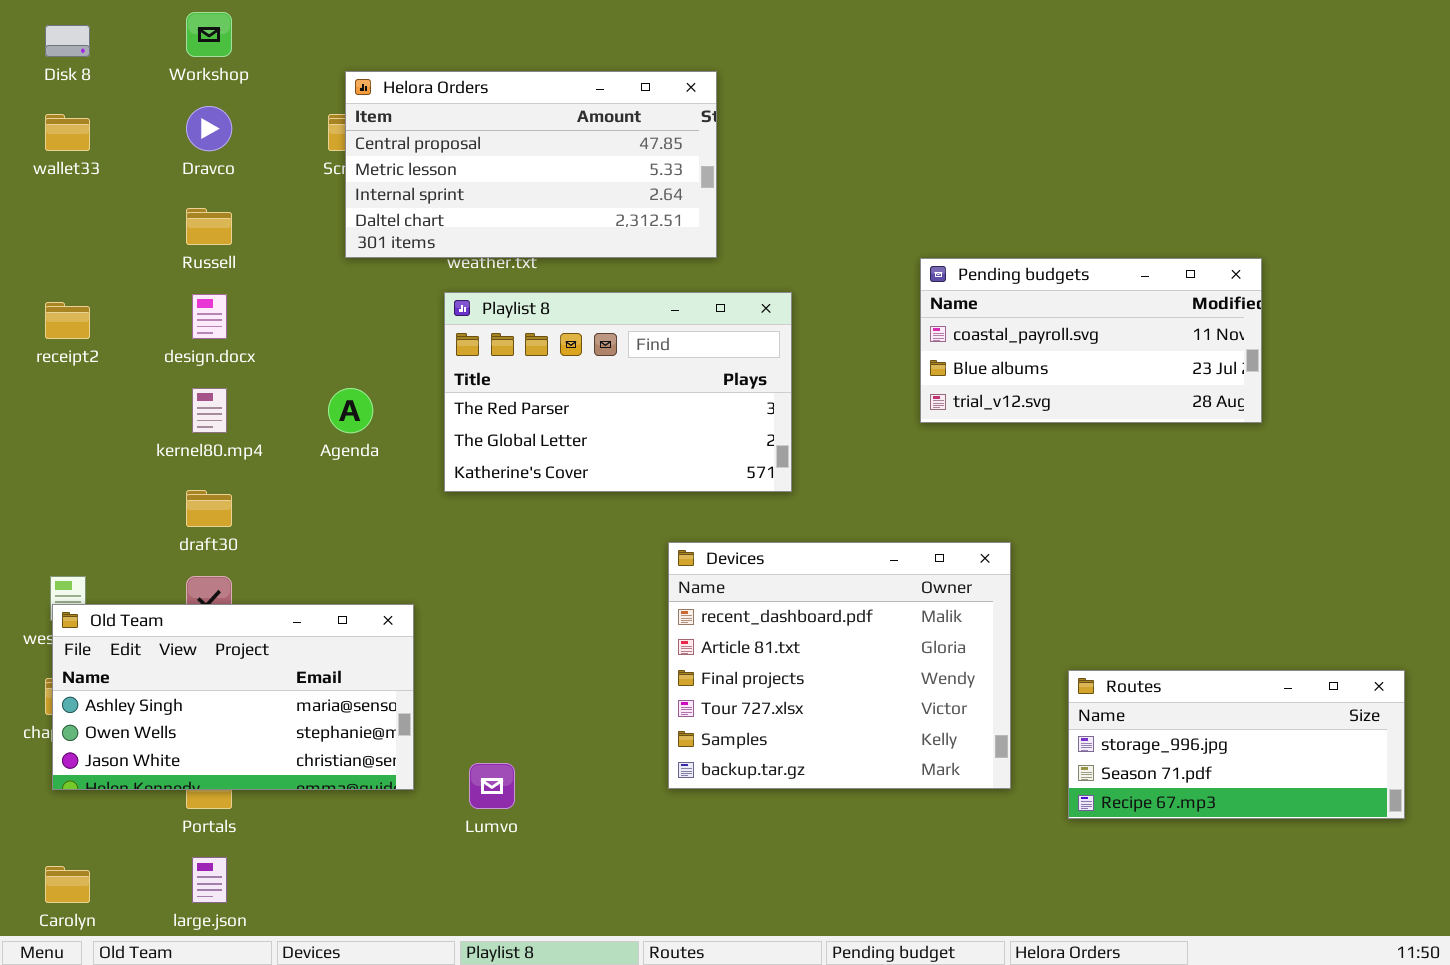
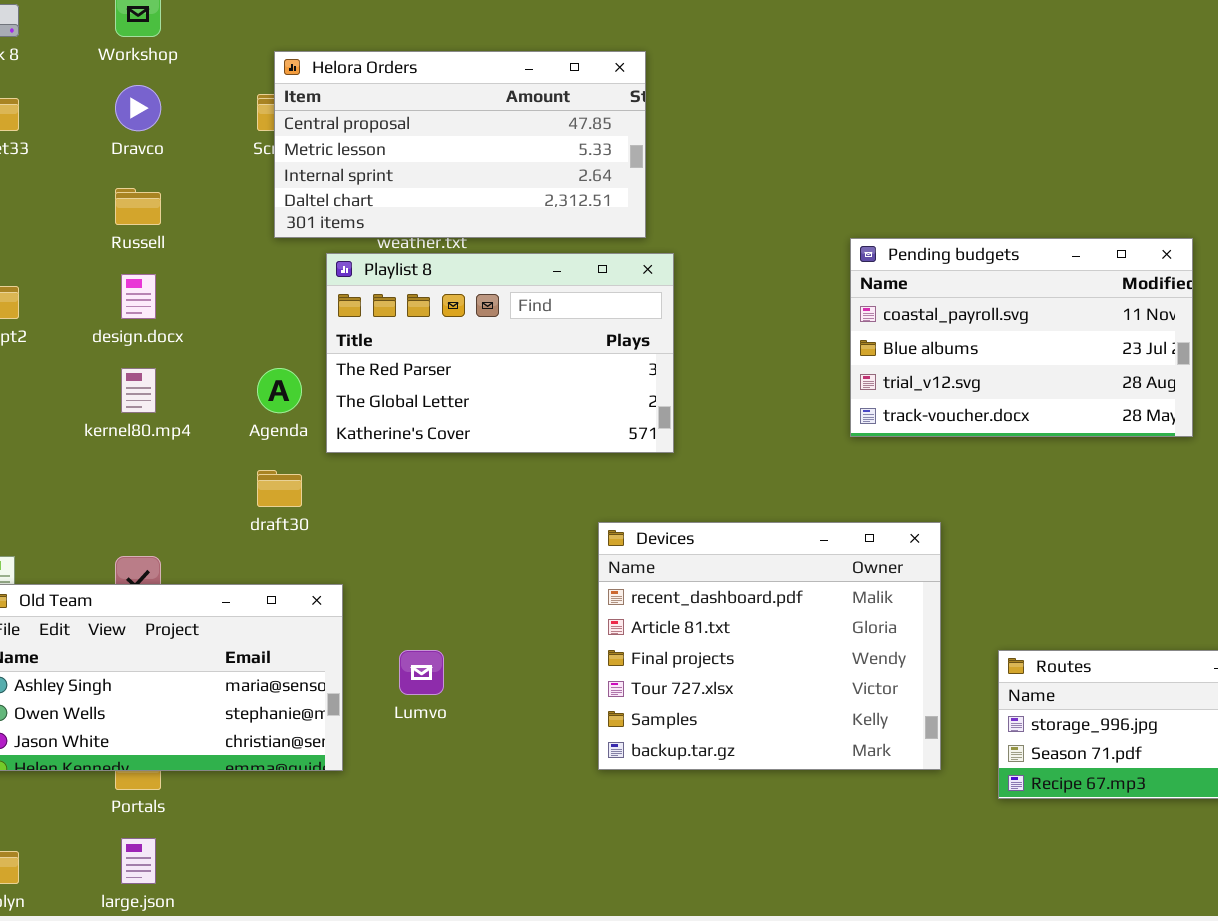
Pending budgets: [920,258,1262,423] -> [850,238,1193,437], resized
Playlist 8: [444,292,792,492] -> [326,253,674,453], moved
draft30: [186,490,232,527] -> [257,470,302,507], moved
Lumvo: [469,763,515,809] -> [399,650,444,695], moved

